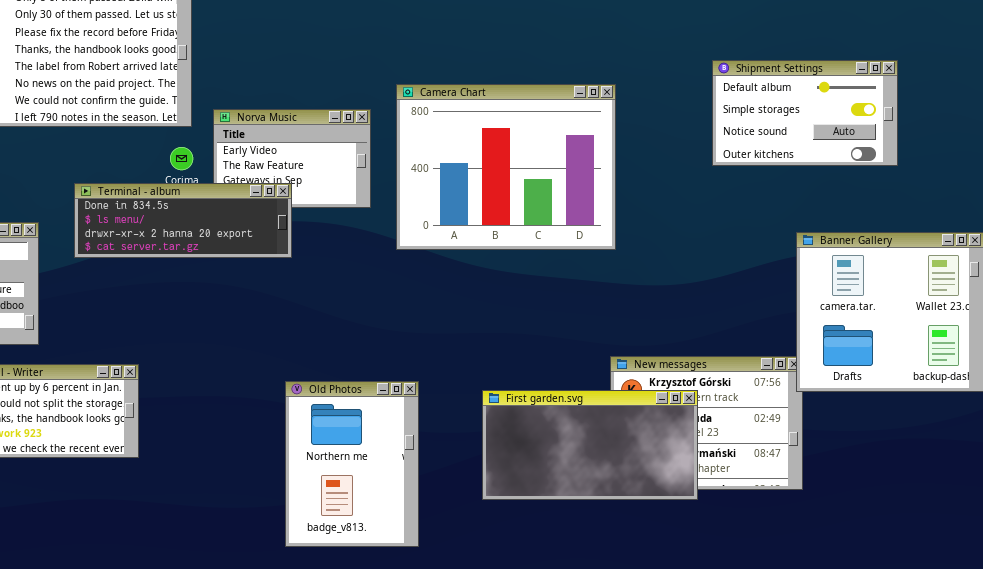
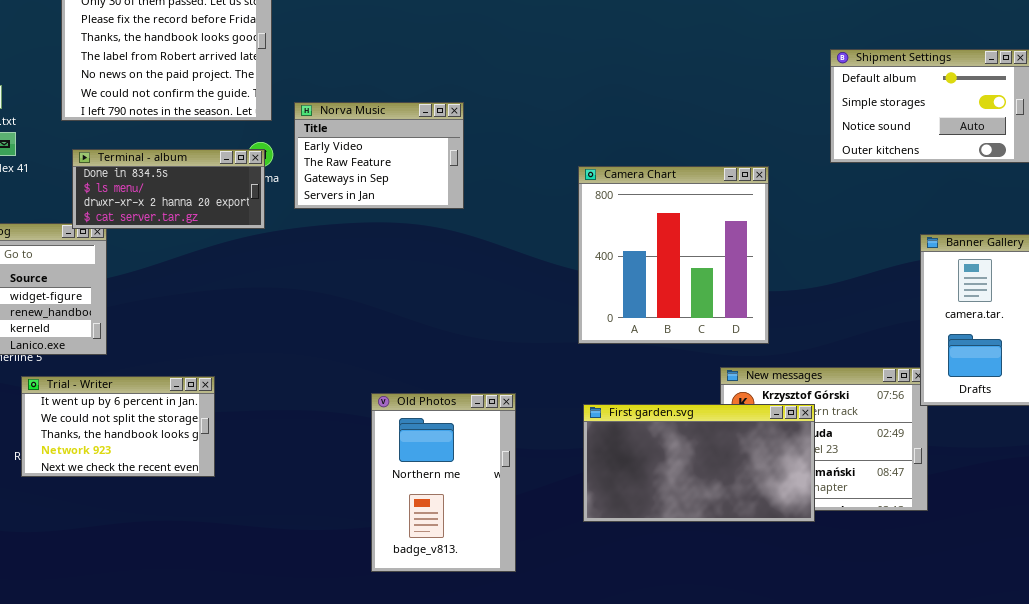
Camera Chart: [396,84,616,250] -> [578,166,769,344], moved, resized
Terminal - album: [74,183,292,258] -> [72,149,265,229], moved, resized

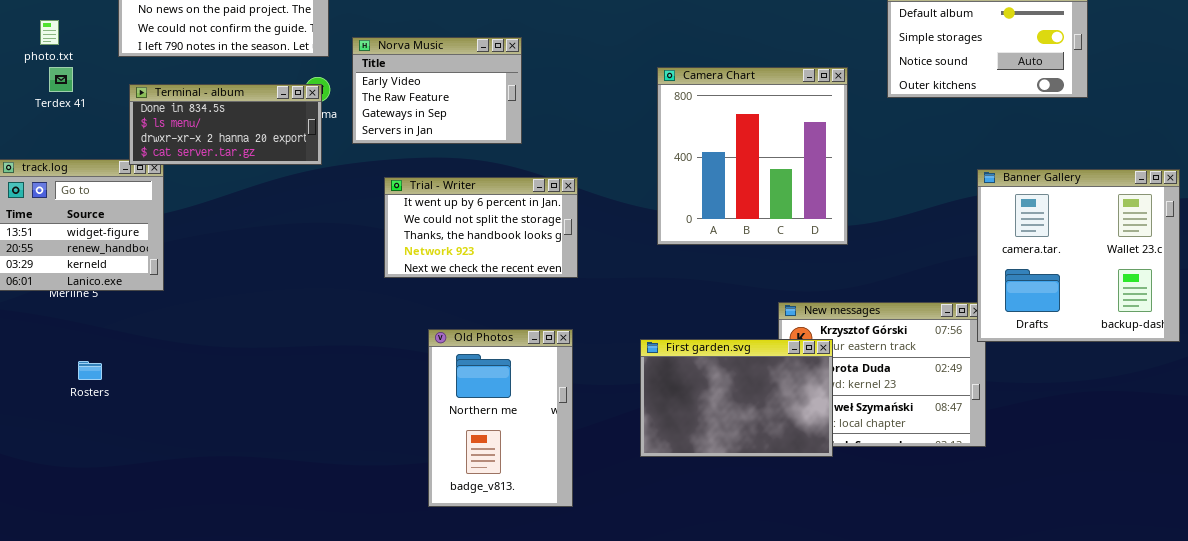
Camera Chart: [578,166,769,344] -> [657,67,848,245], moved
Trial - Writer: [21,376,215,477] -> [384,177,578,278], moved
First garden.svg: [583,404,815,522] -> [640,339,833,457], resized

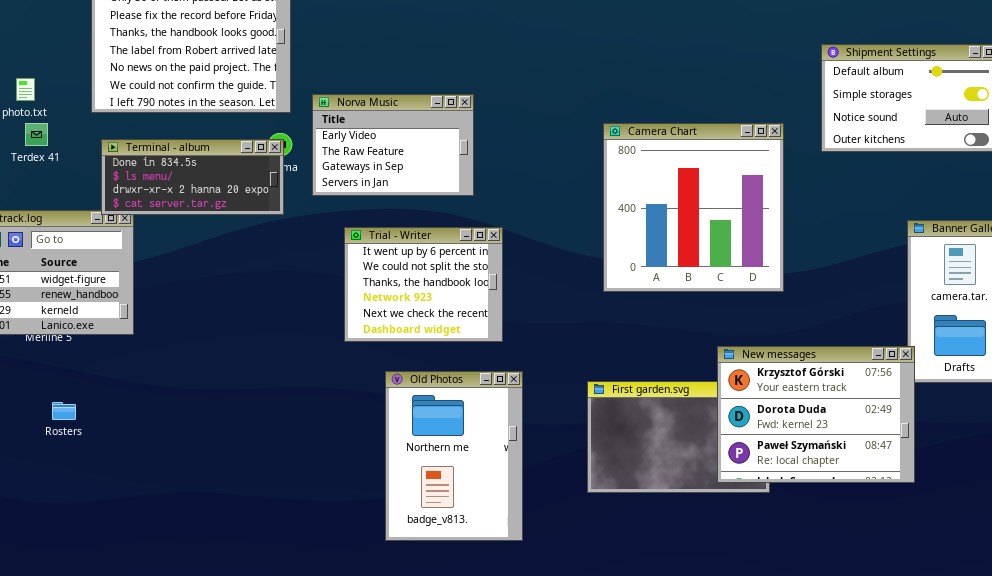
Trial - Writer: [384,177,578,278] -> [344,227,503,342], resized
New messages: [778,302,986,447] -> [717,346,915,483], raised

